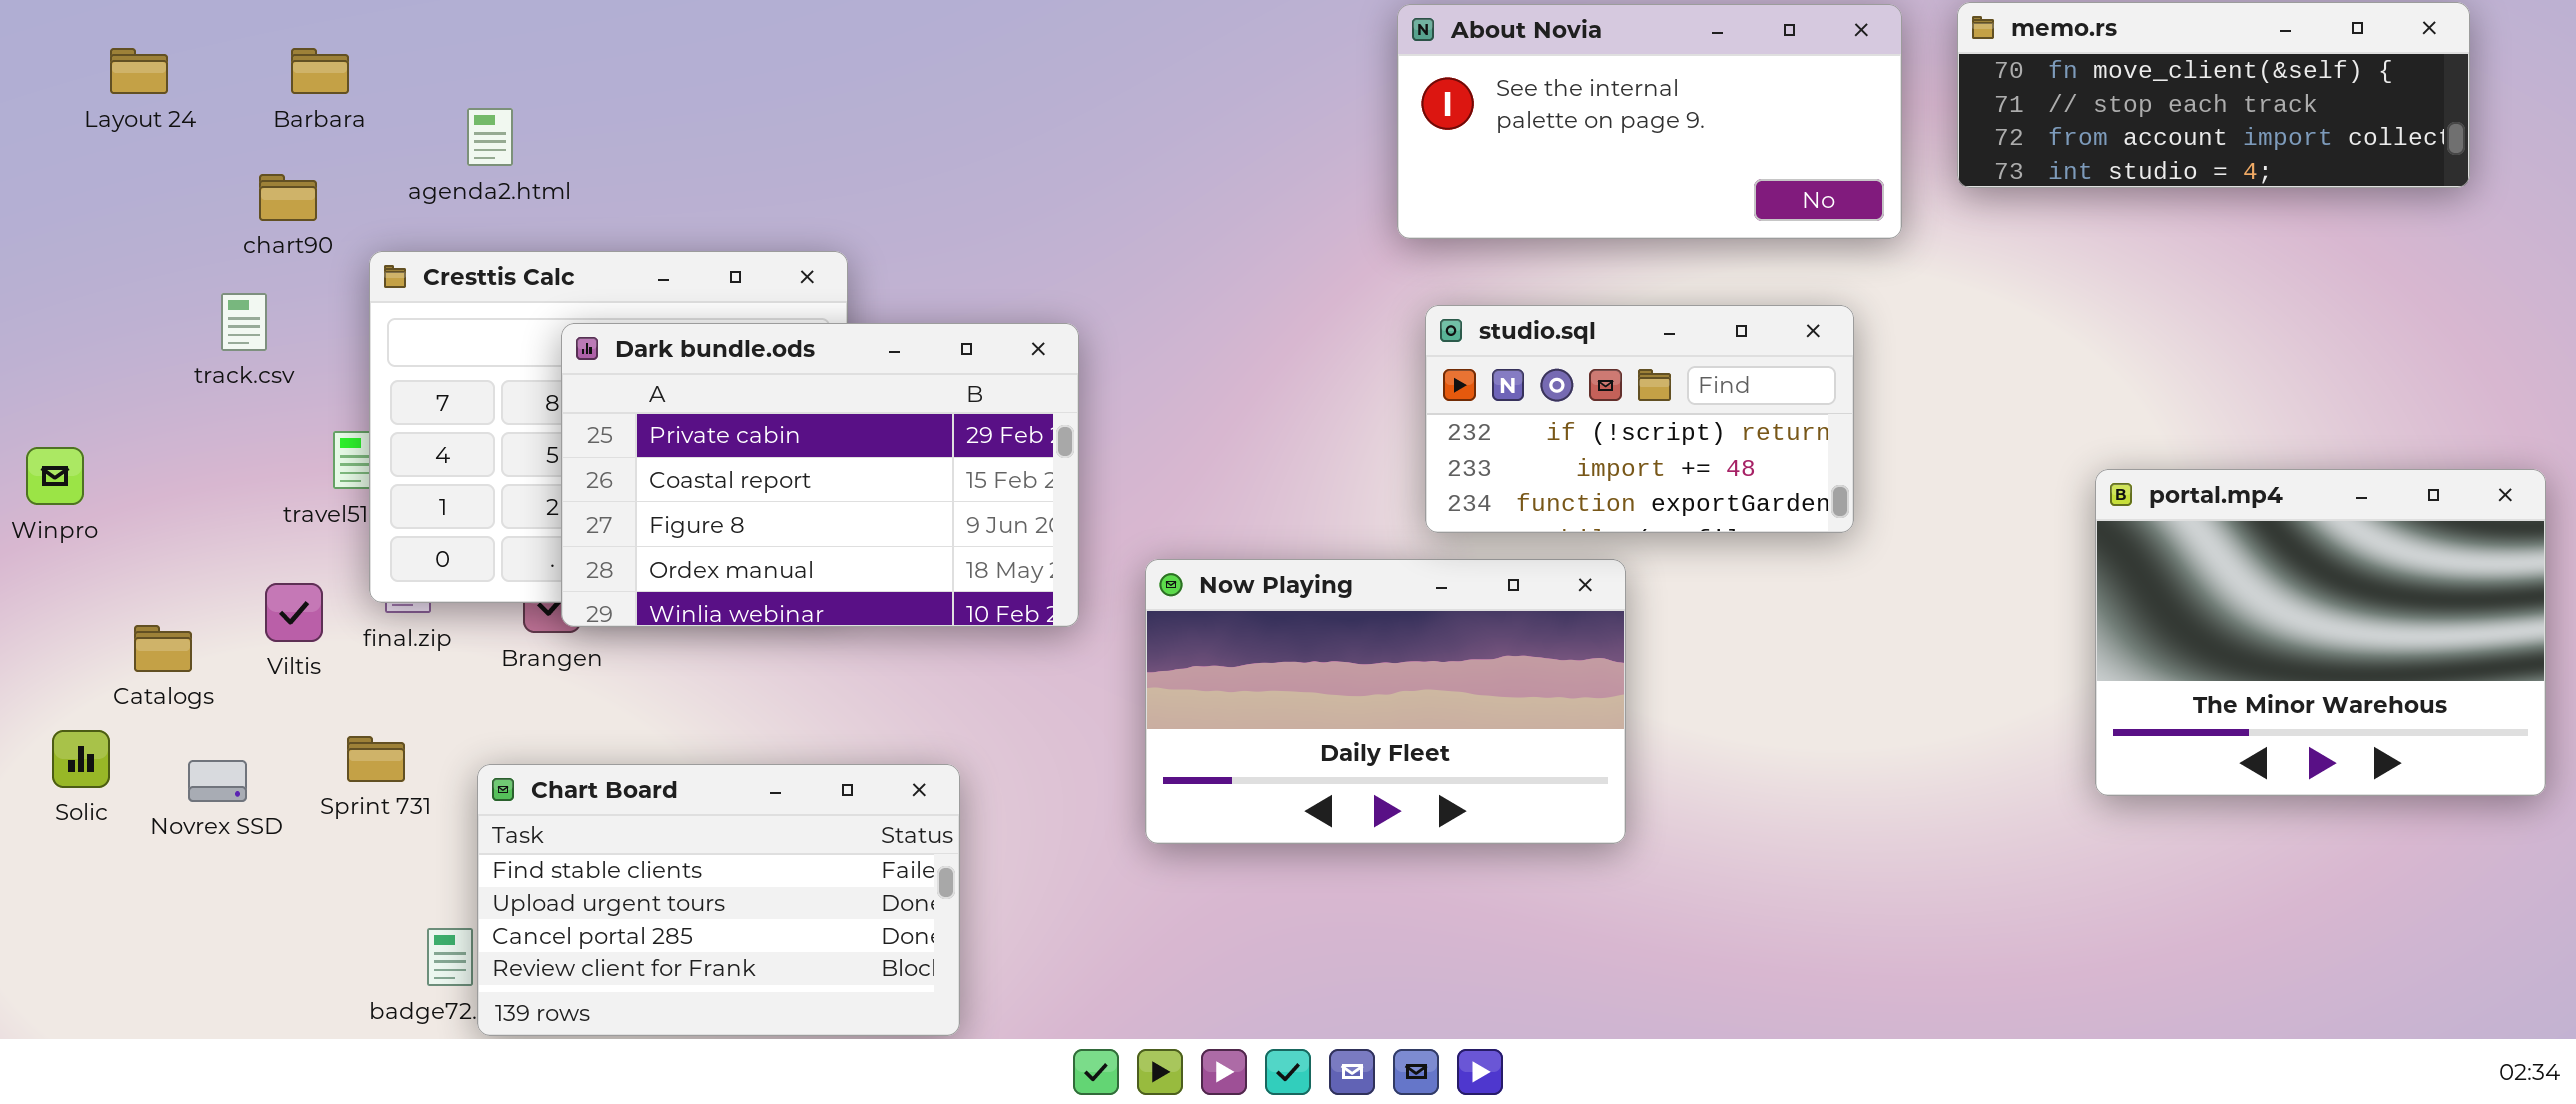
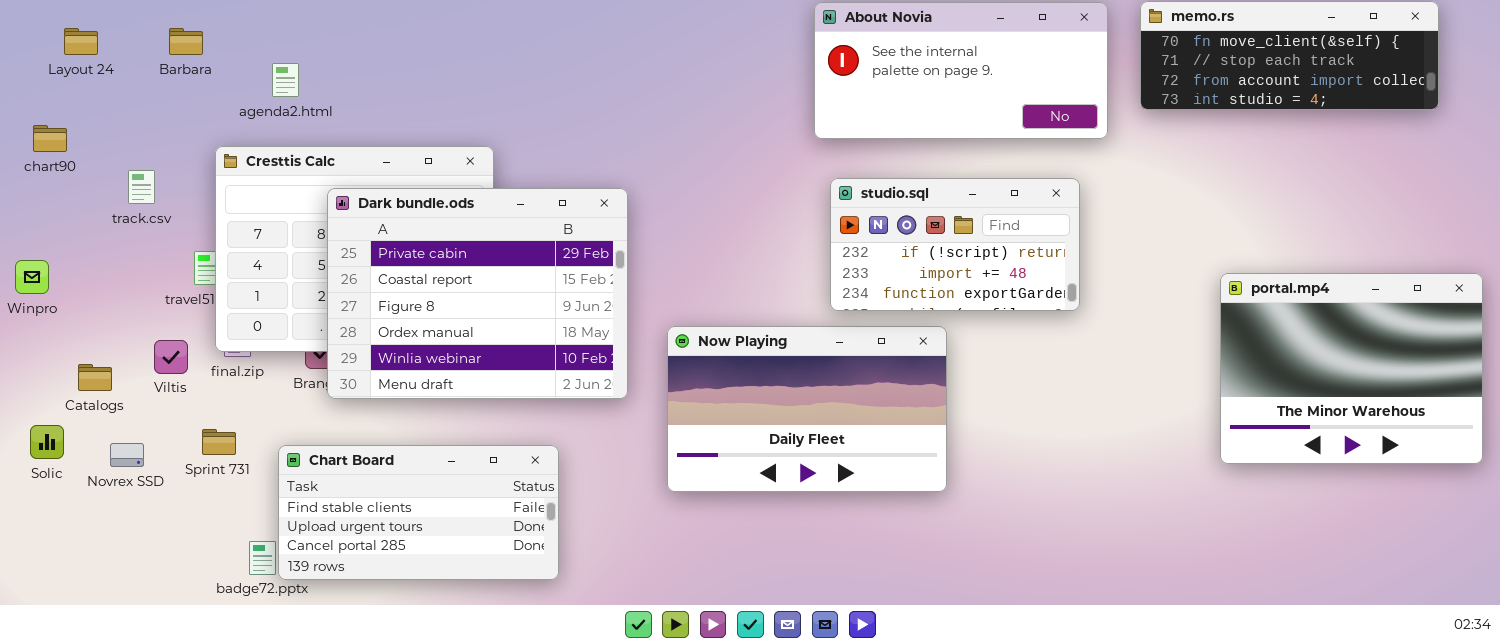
chart90: [259,174,317,221] -> [33,125,67,152], moved
Dark bundle.ods: [561,323,1079,627] -> [327,188,628,399], resized
Chart Board: [477,764,960,1036] -> [278,445,559,580], resized

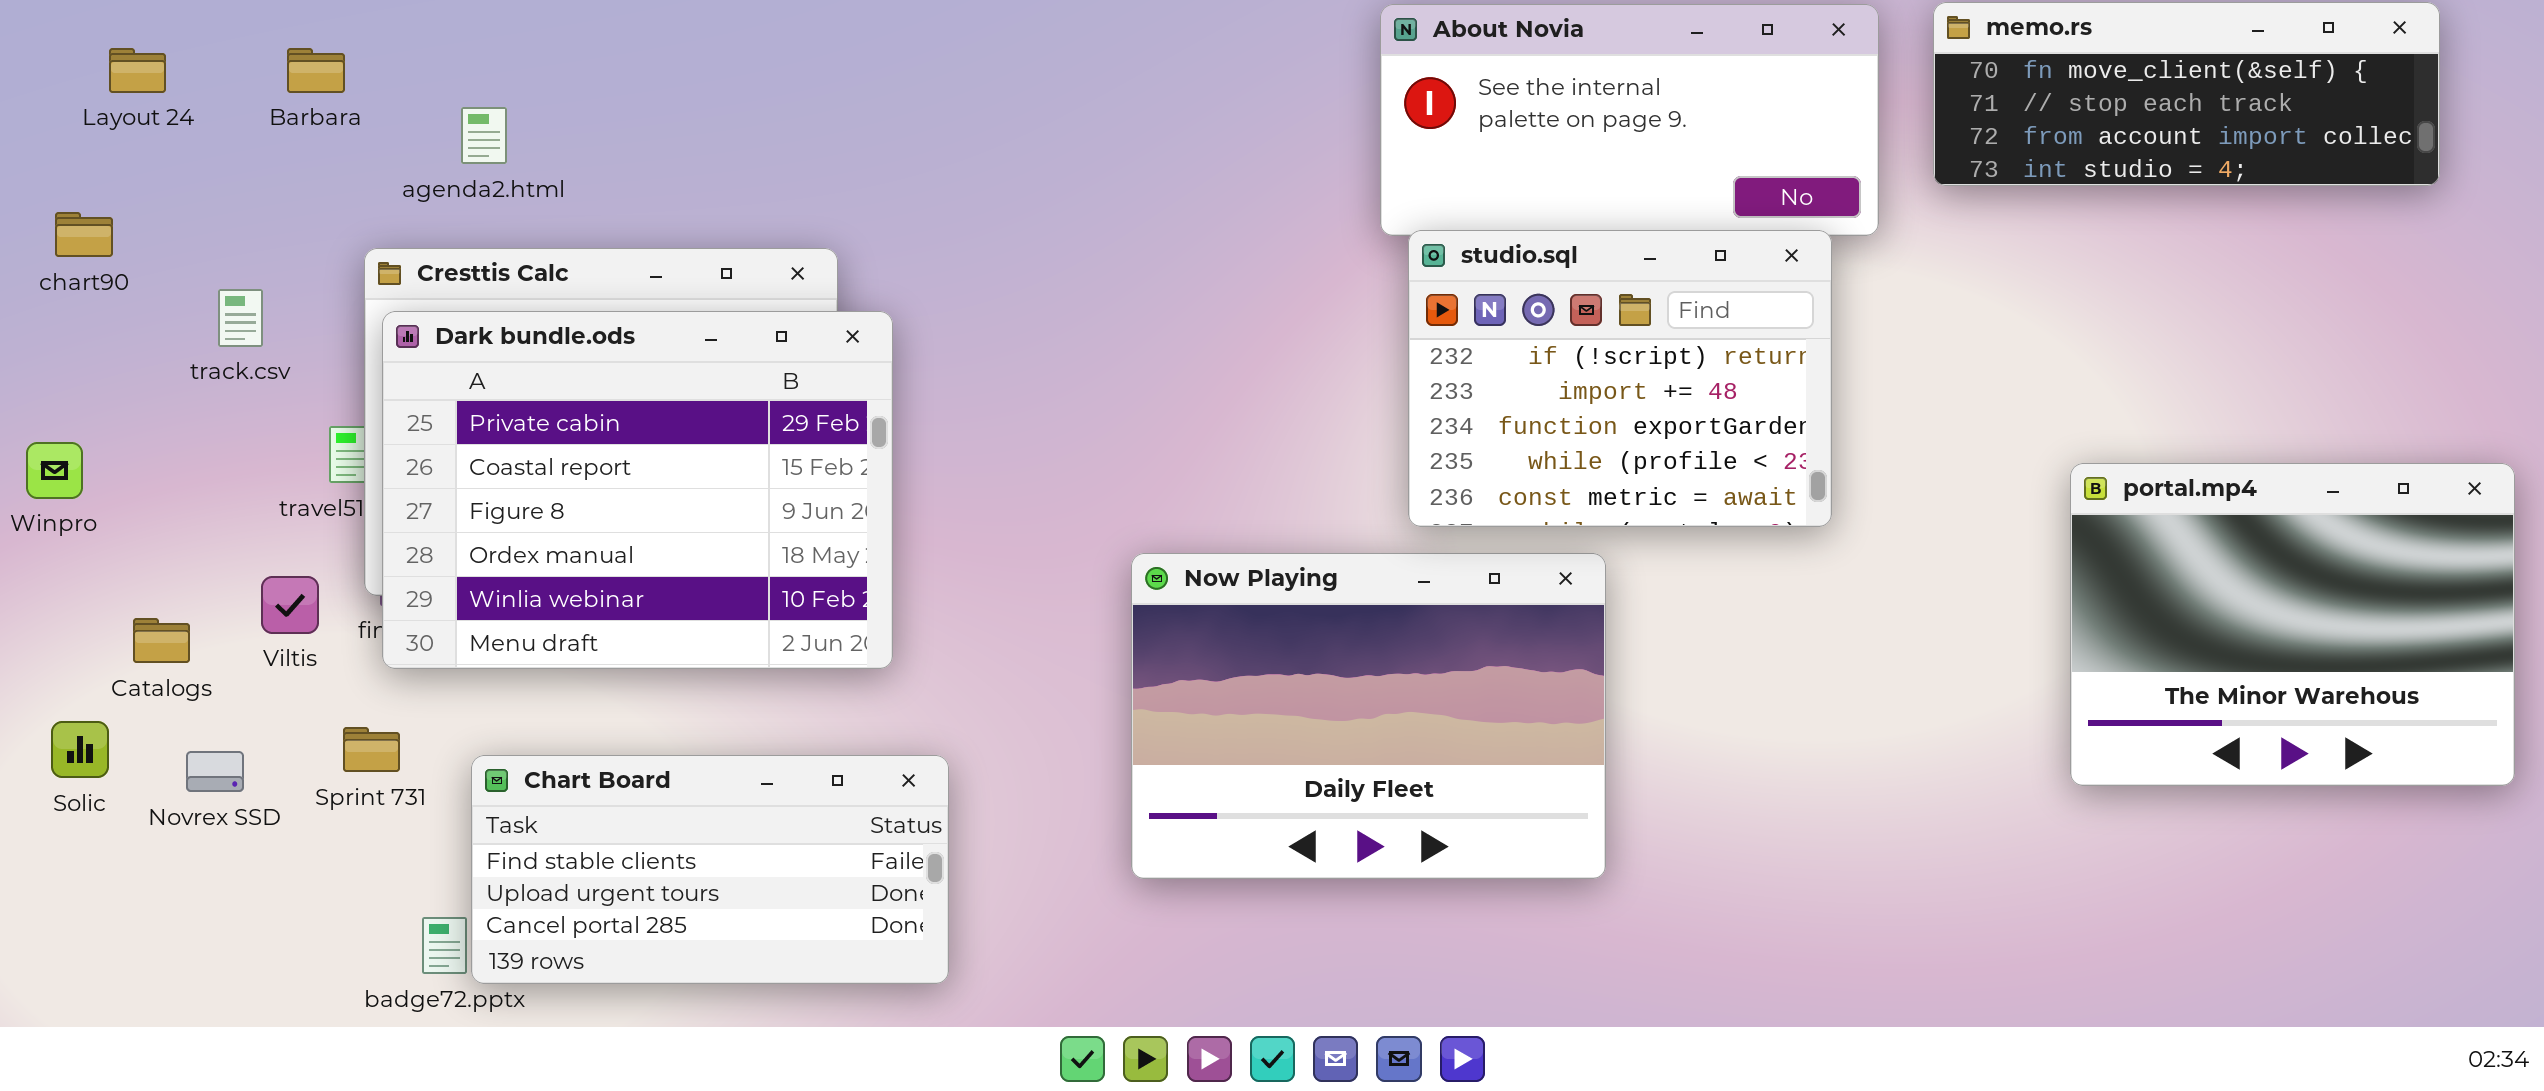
studio.sql: [830,178,1080,311] -> [1408,230,1832,527], resized
Dark bundle.ods: [327,188,628,399] -> [382,311,893,669], moved
Now Playing: [667,326,947,492] -> [1131,553,1606,879], resized

